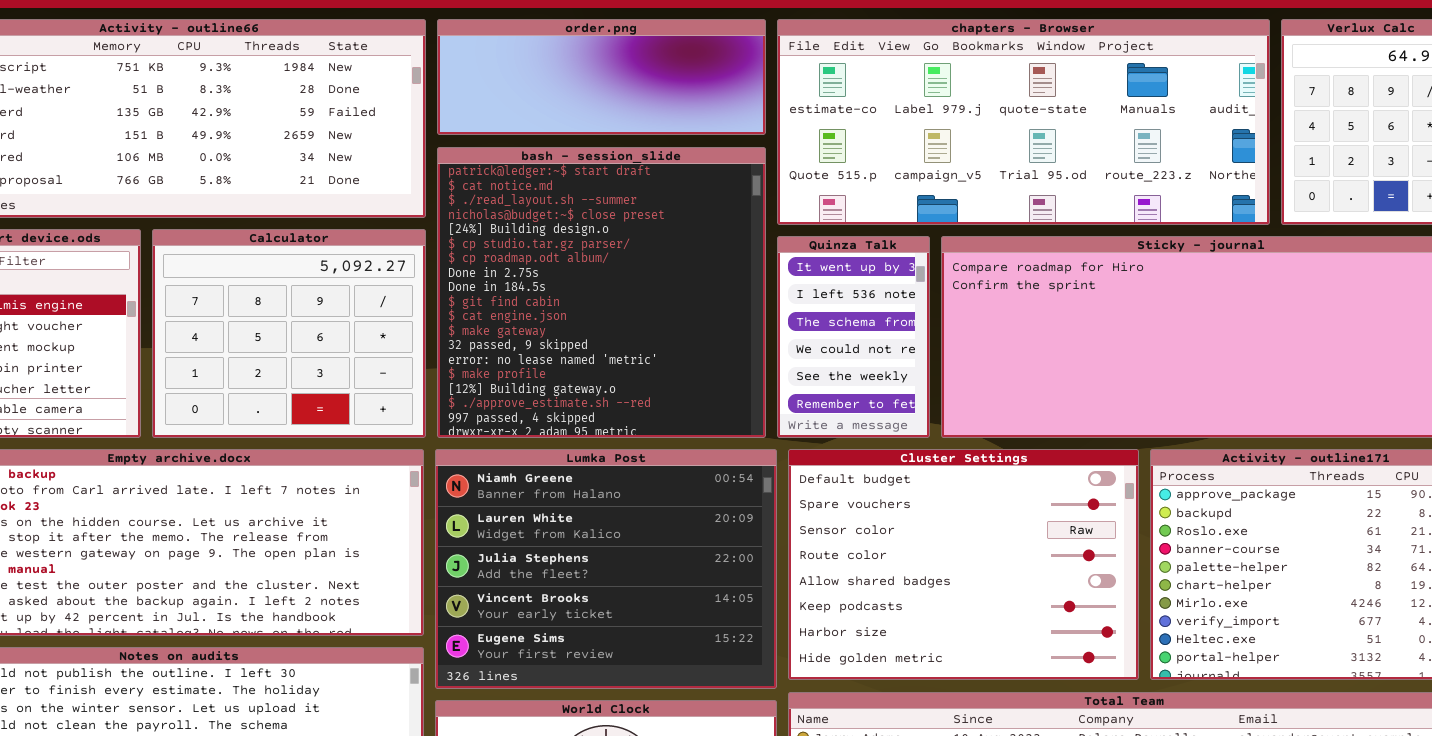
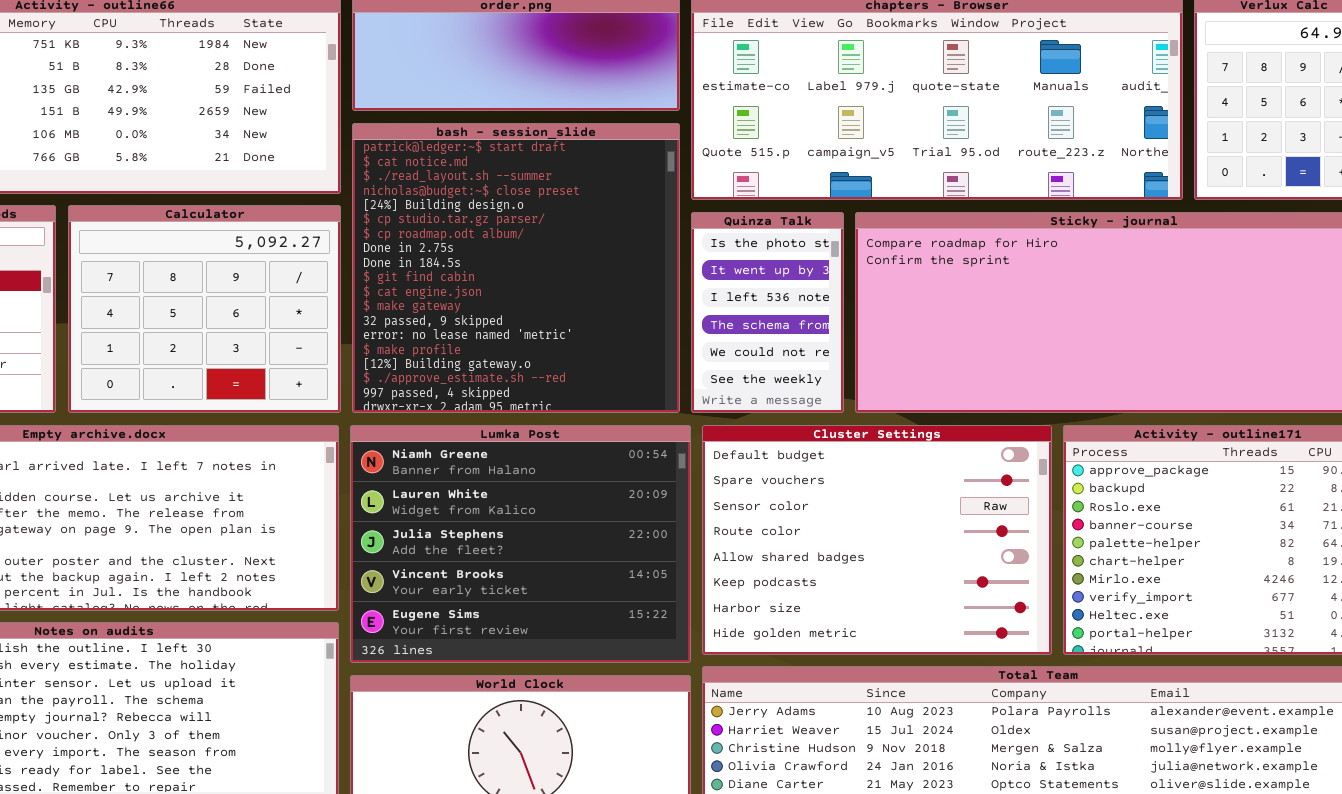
Quinza Talk: [777,236,930,438] -> [691,212,844,413], scrolled up 1 row

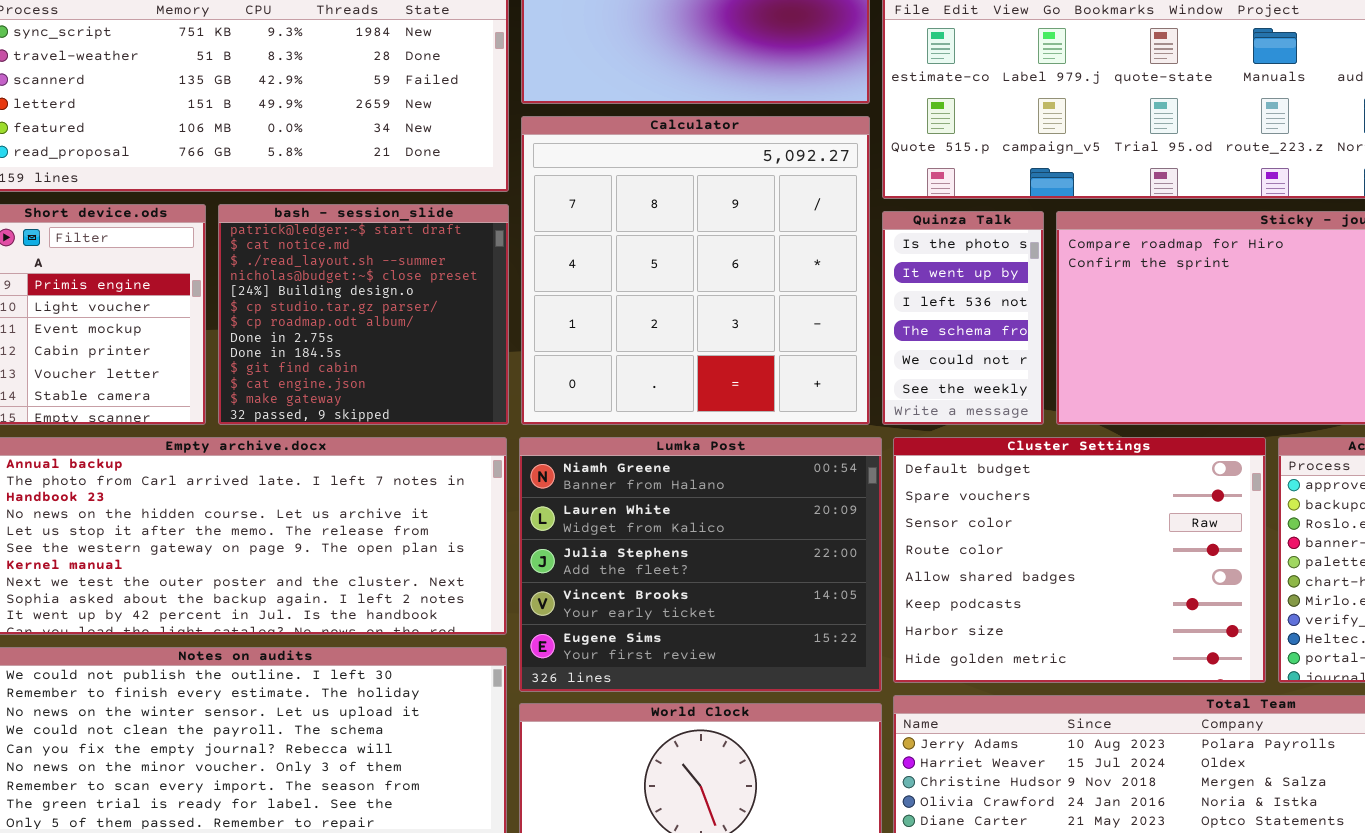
bash - session_slide: [352,123,680,413] -> [218,204,509,425], moved, resized
Calculator: [68,205,341,413] -> [521,116,870,425], moved, resized

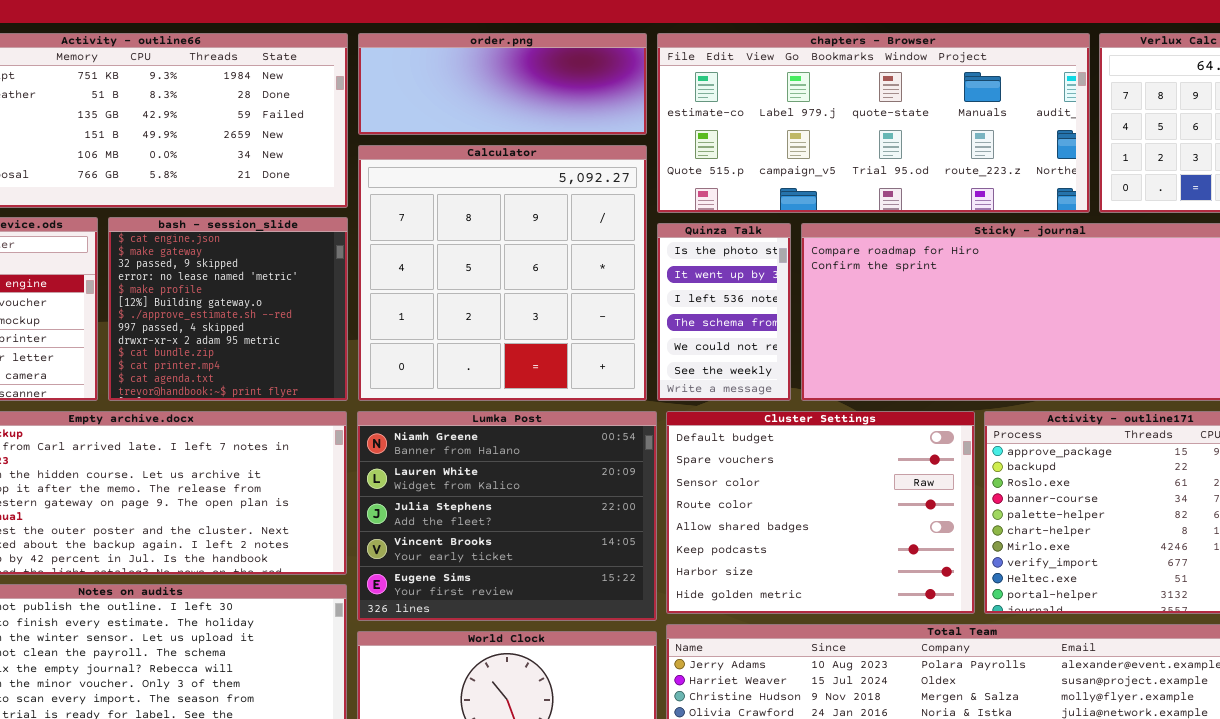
bash - session_slide: [218,204,509,425] -> [108,217,348,401], scrolled down 10 rows

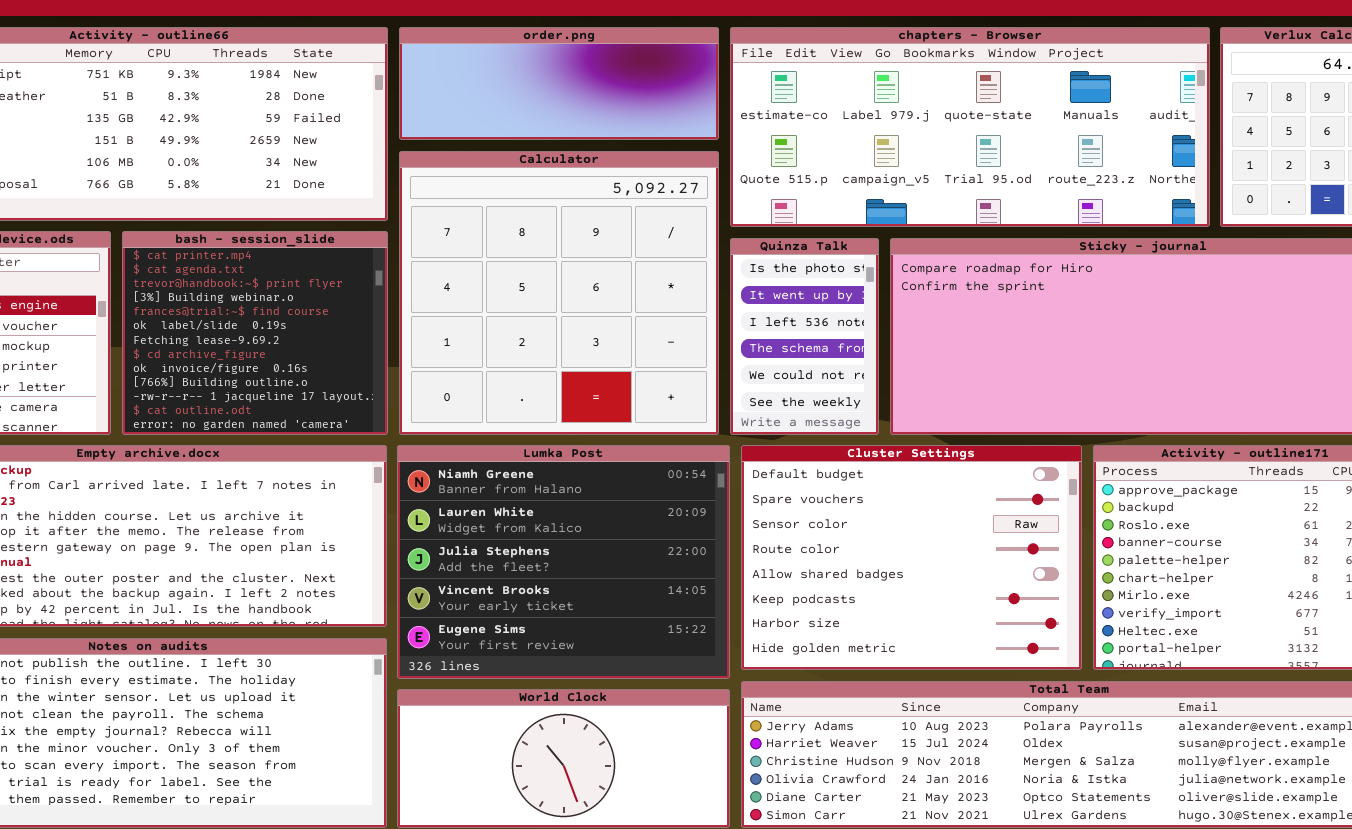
bash - session_slide: [108,217,348,401] -> [122,231,388,435], scrolled down 10 rows

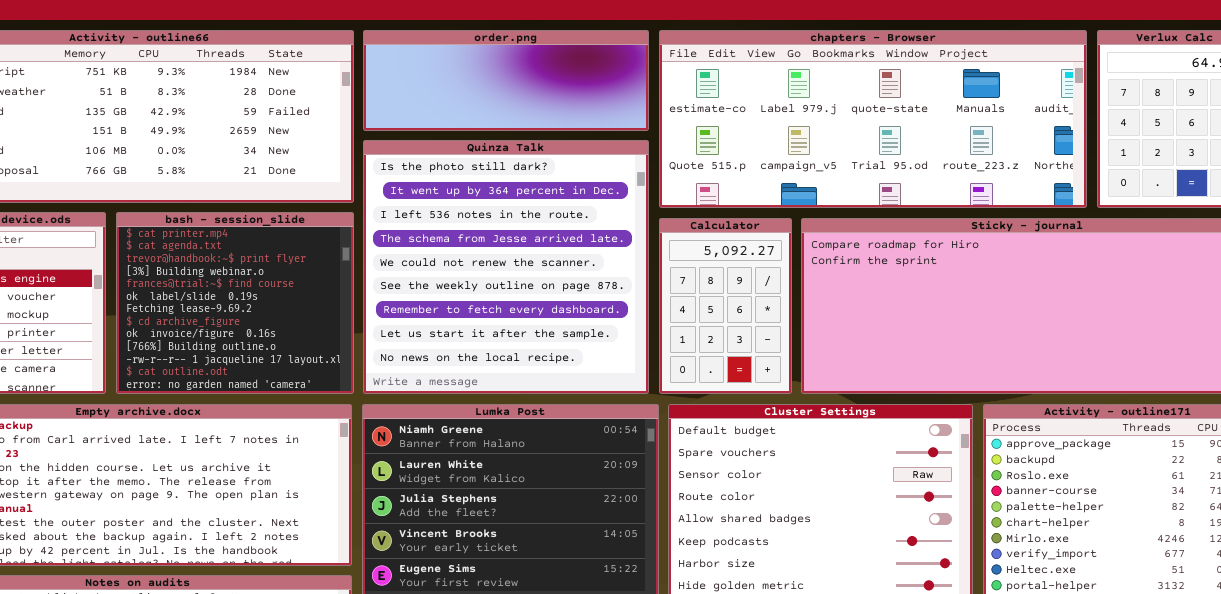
Calculator: [399,151,719,435] -> [659,218,792,394], moved, resized
Quinza Talk: [730,238,879,435] -> [363,140,649,394], moved, resized

